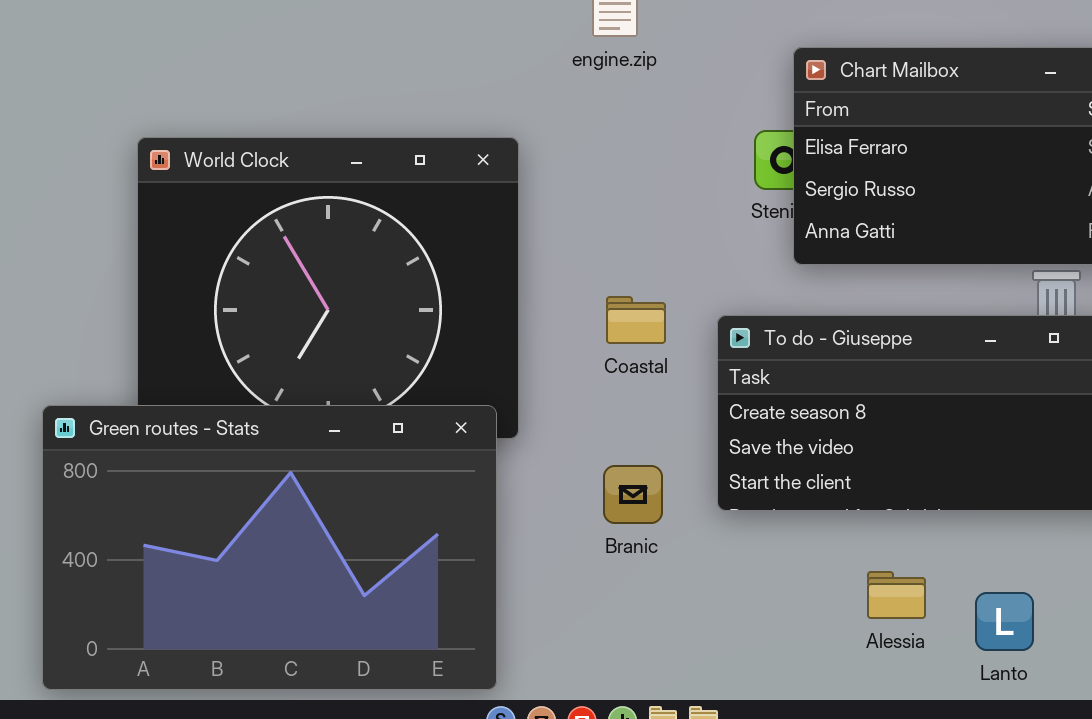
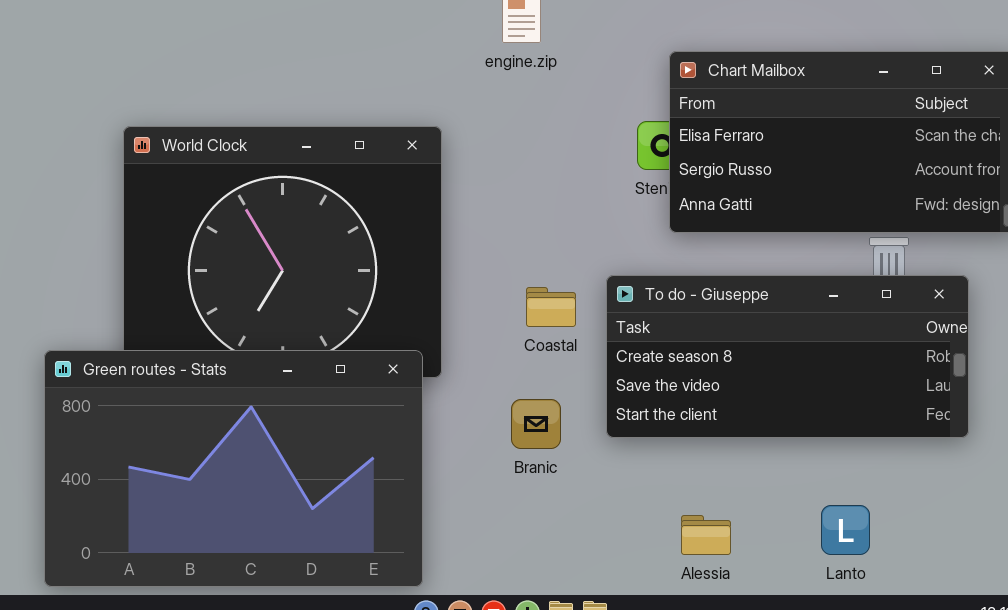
Coastal: [606,296,666,344] -> [526,287,576,327], moved
Alessia: [867,571,926,619] -> [681,515,731,555], moved

